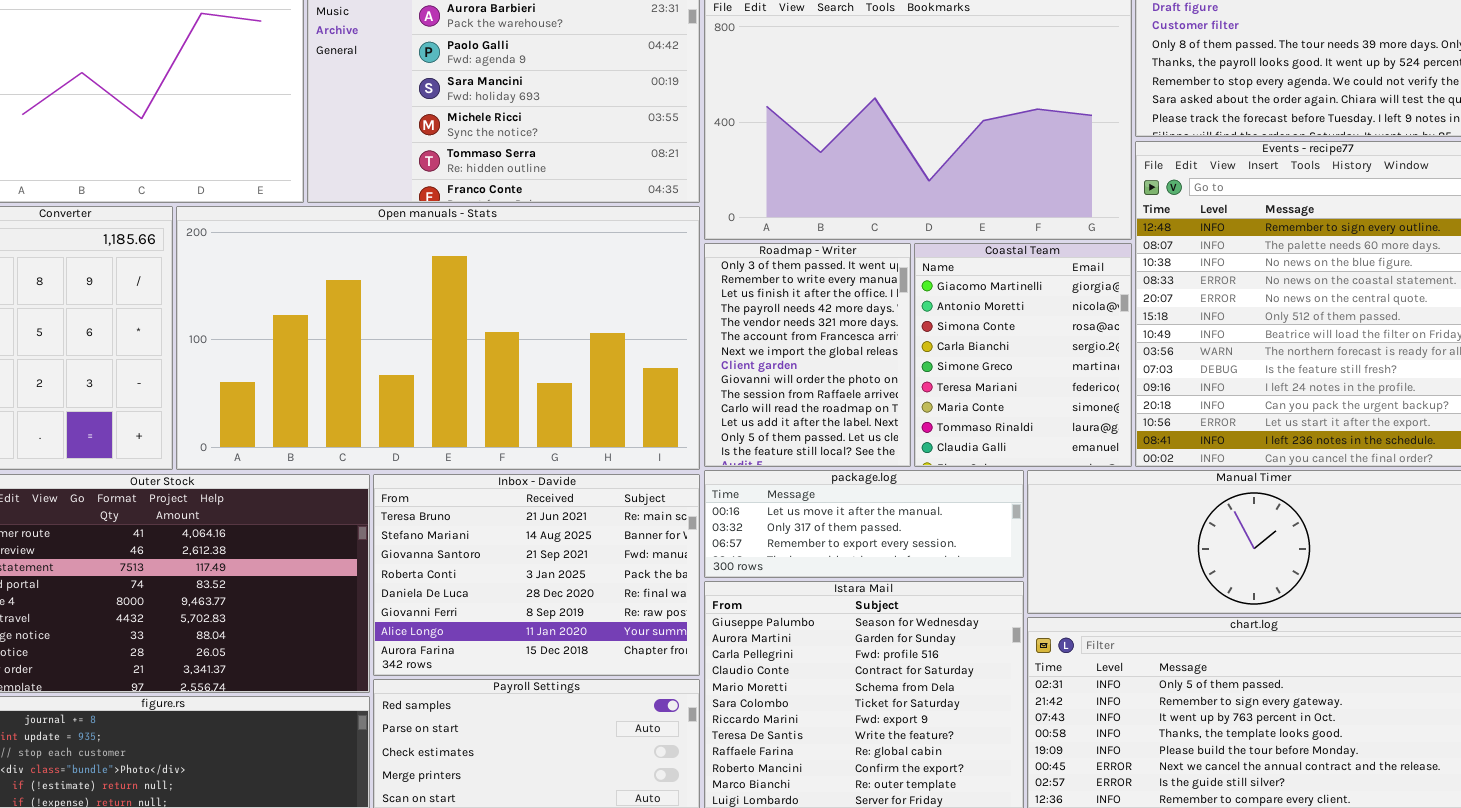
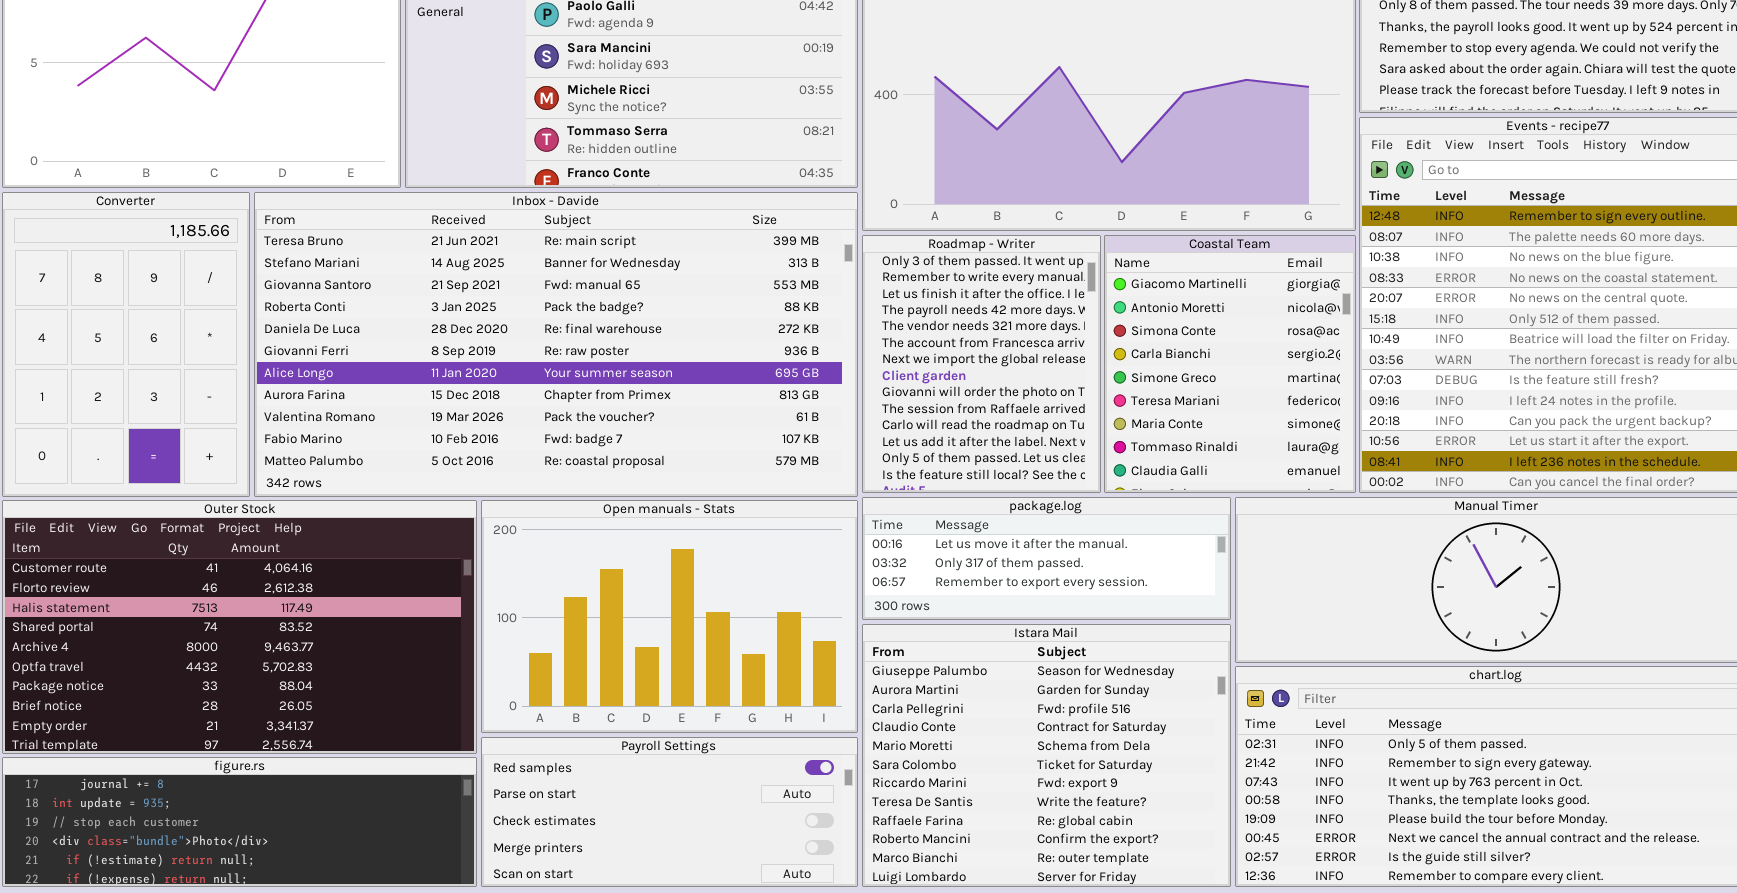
Open manuals - Stats: [176,206,700,470] -> [481,500,858,733], moved, resized
Inbox - Davide: [373,474,700,676] -> [254,192,858,497], moved, resized

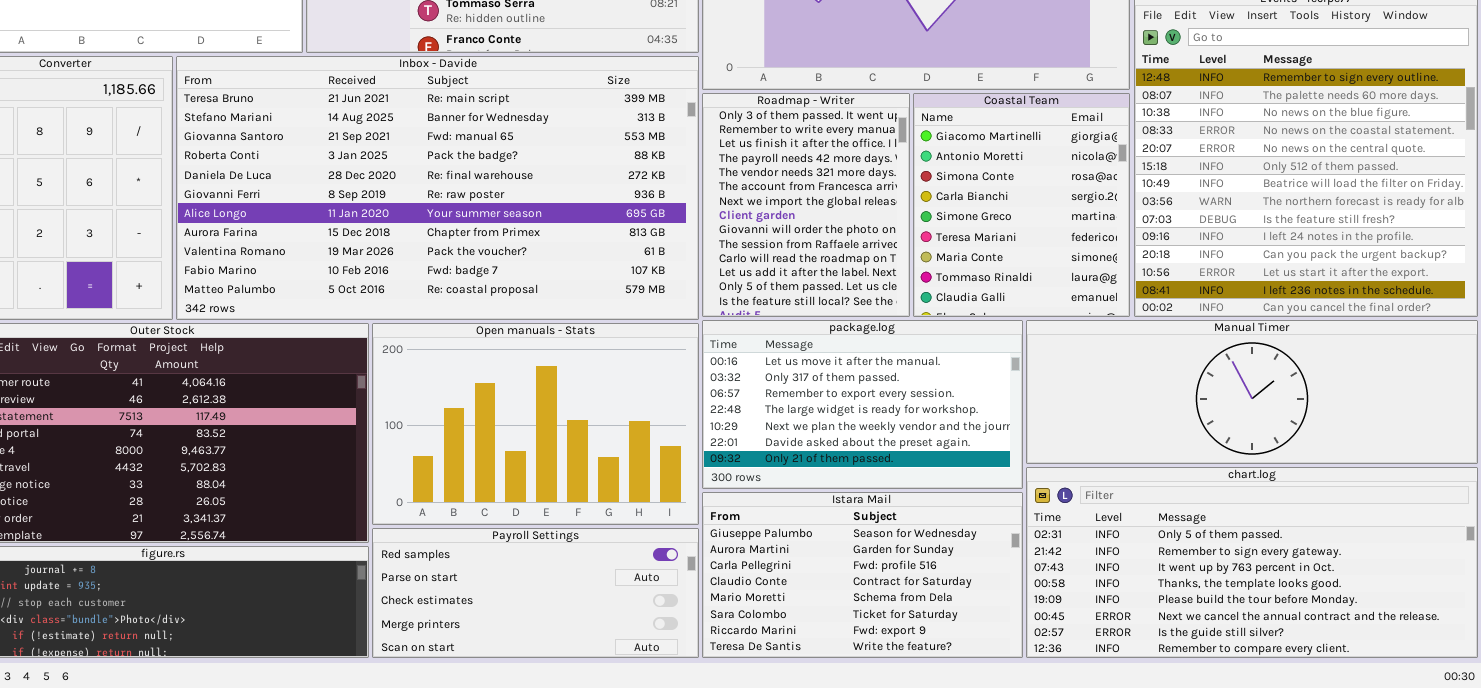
package.log: [862,497,1231,620] -> [702,320,1023,489], resized
Istara Mail: [862,624,1231,887] -> [702,492,1023,658], resized

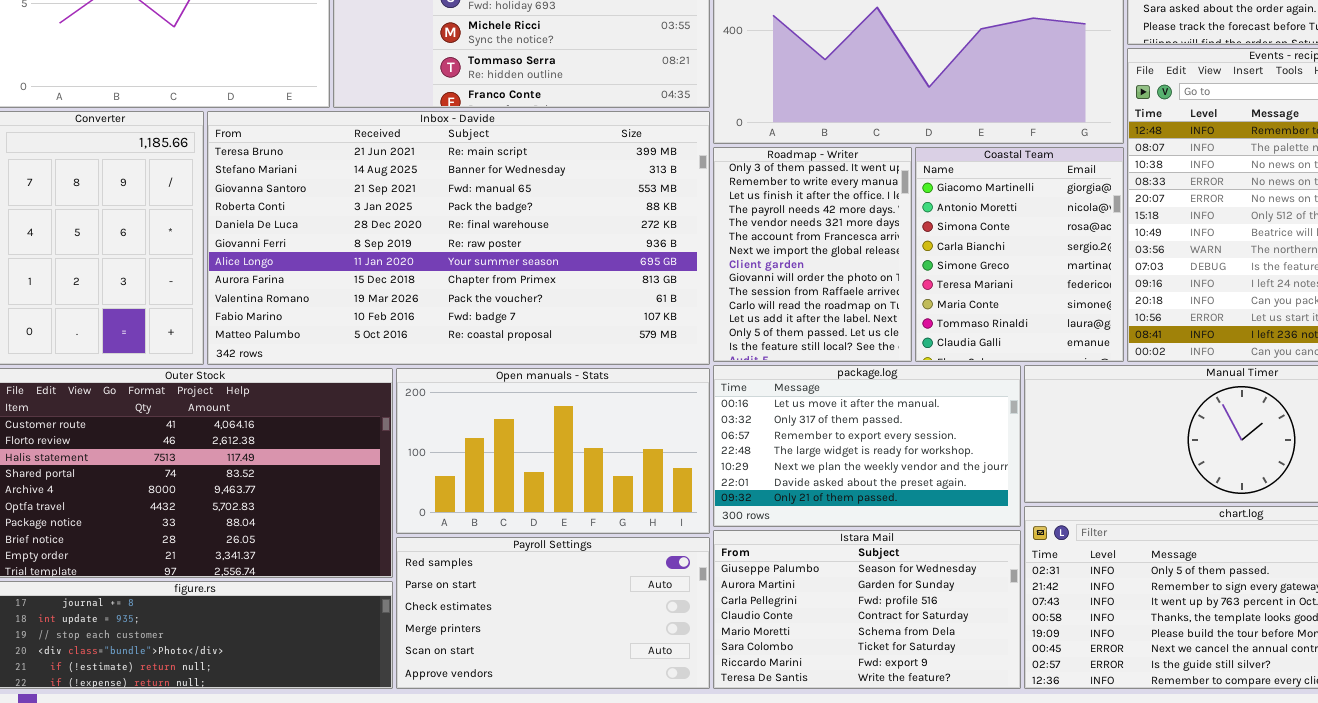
Open manuals - Stats: [372,323,699,525] -> [396,368,710,534], resized
Payroll Settings: [372,528,699,658] -> [396,537,710,689], resized

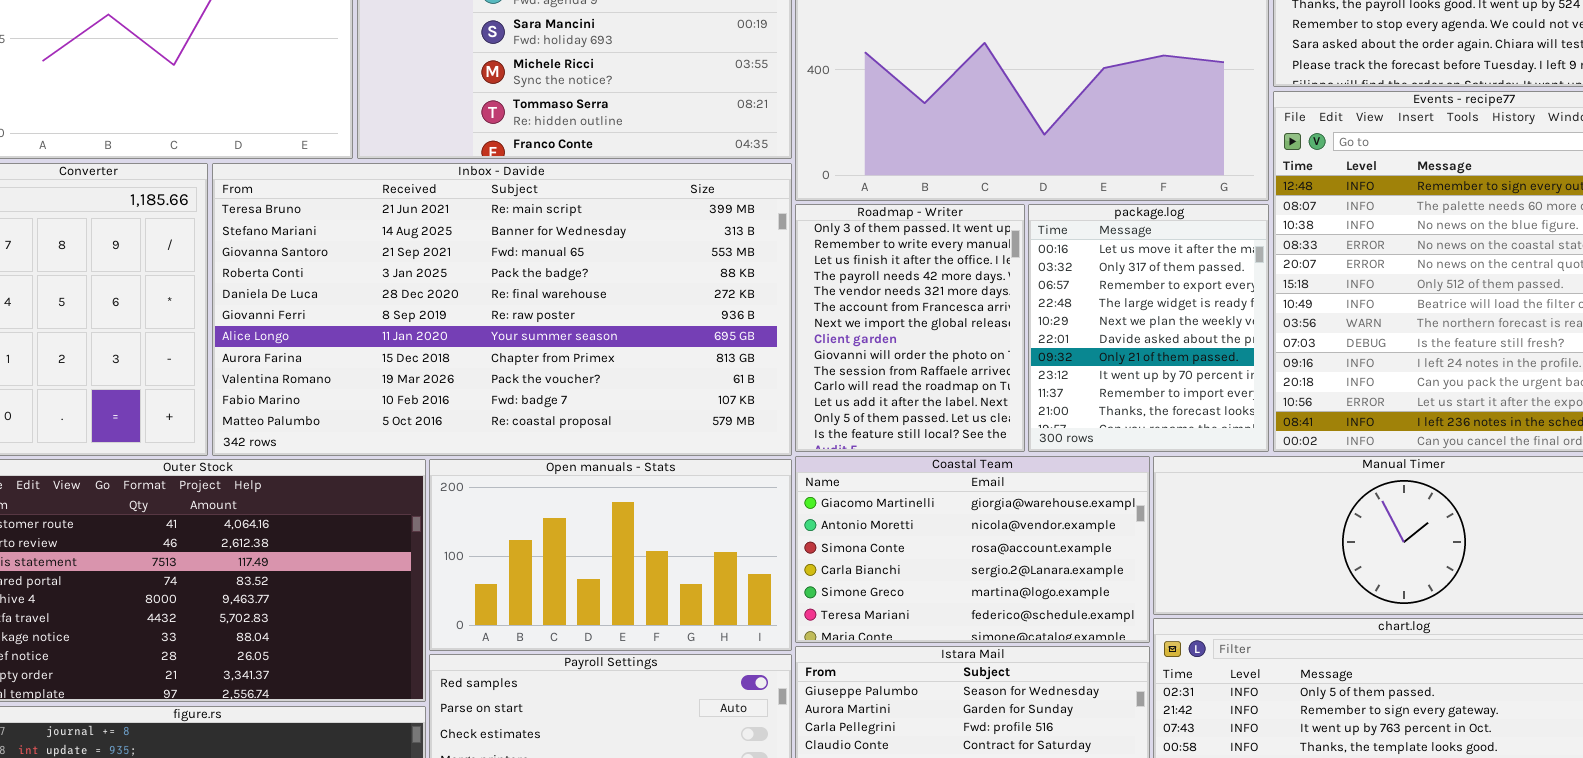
Coastal Team: [915,147,1124,362] -> [795,456,1150,643], moved, resized
package.log: [713,365,1021,527] -> [1028,204,1269,452], moved, resized

